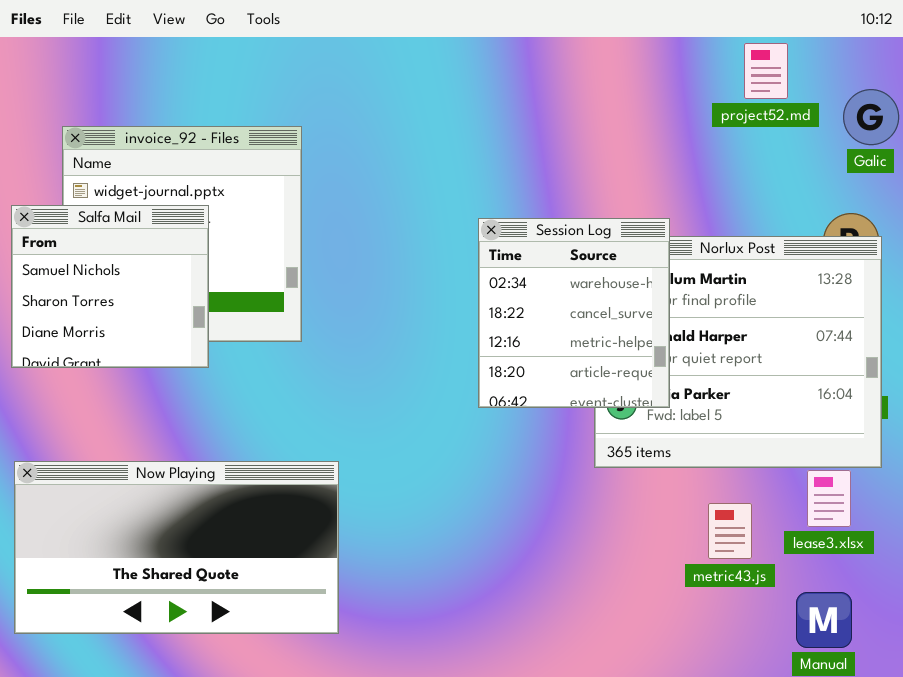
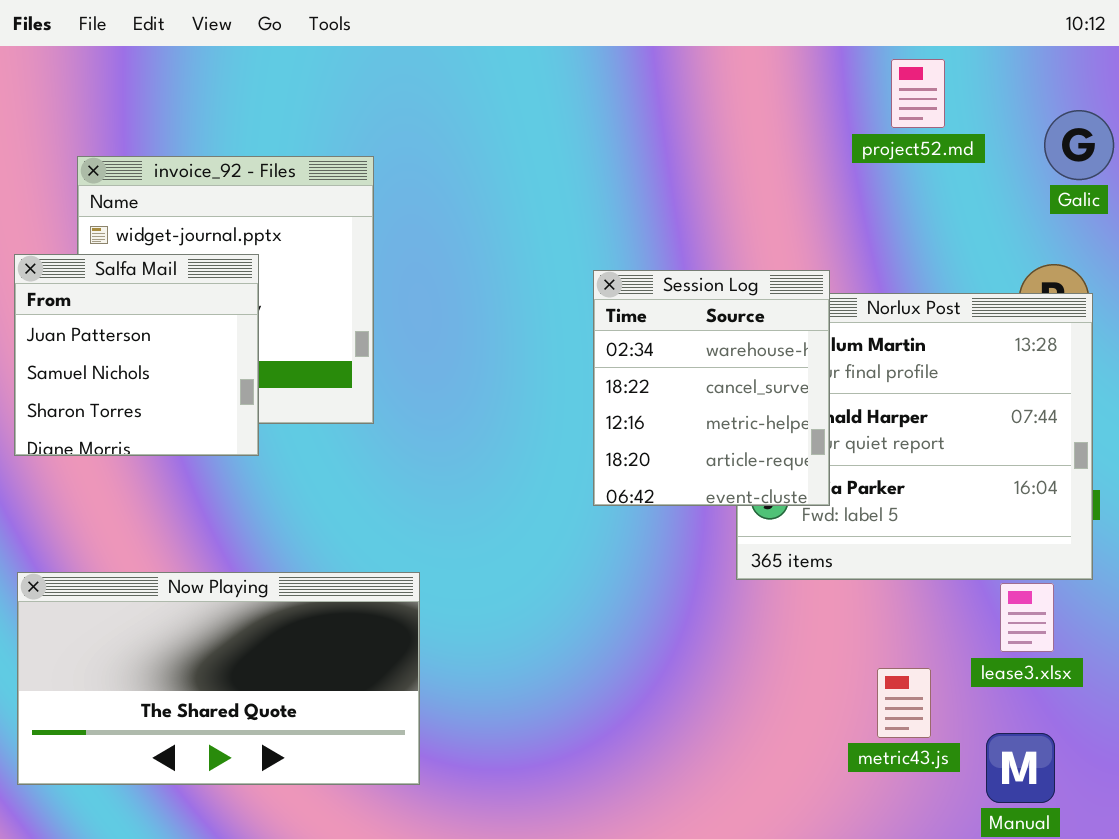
project52.md: [744,43,788,99] -> [891,59,945,128], moved
Salfa Mail: [11,205,209,368] -> [14,254,259,456], scrolled up 1 row
metric43.js: [708,503,752,559] -> [877,668,931,738], moved

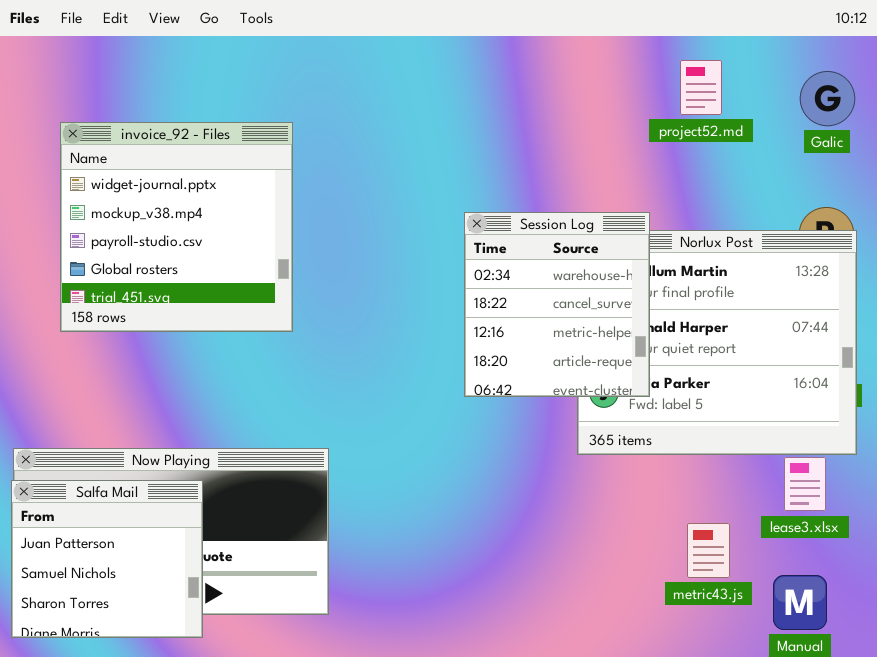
project52.md: [891,59,945,128] -> [680,60,722,115], moved
Galic: [1044,110,1114,180] -> [800,71,855,126], moved
Salfa Mail: [14,254,259,456] -> [11,480,203,638], moved

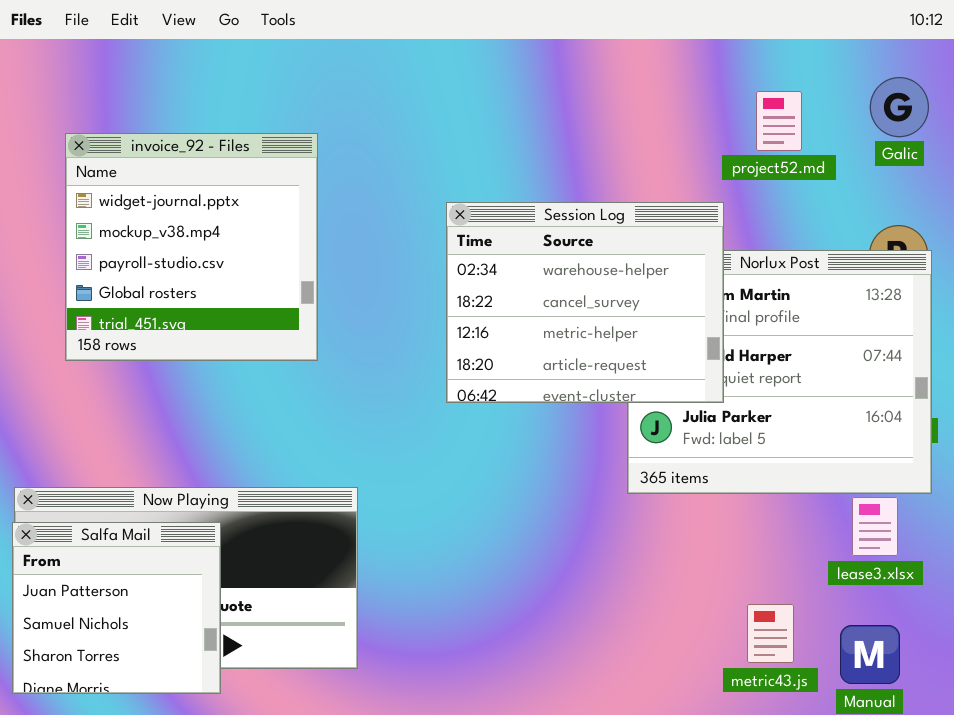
project52.md: [680,60,722,115] -> [756,91,802,151], moved
Session Log: [464,212,650,397] -> [446,202,724,403], moved, resized
metric43.js: [687,523,730,578] -> [747,604,794,663], moved

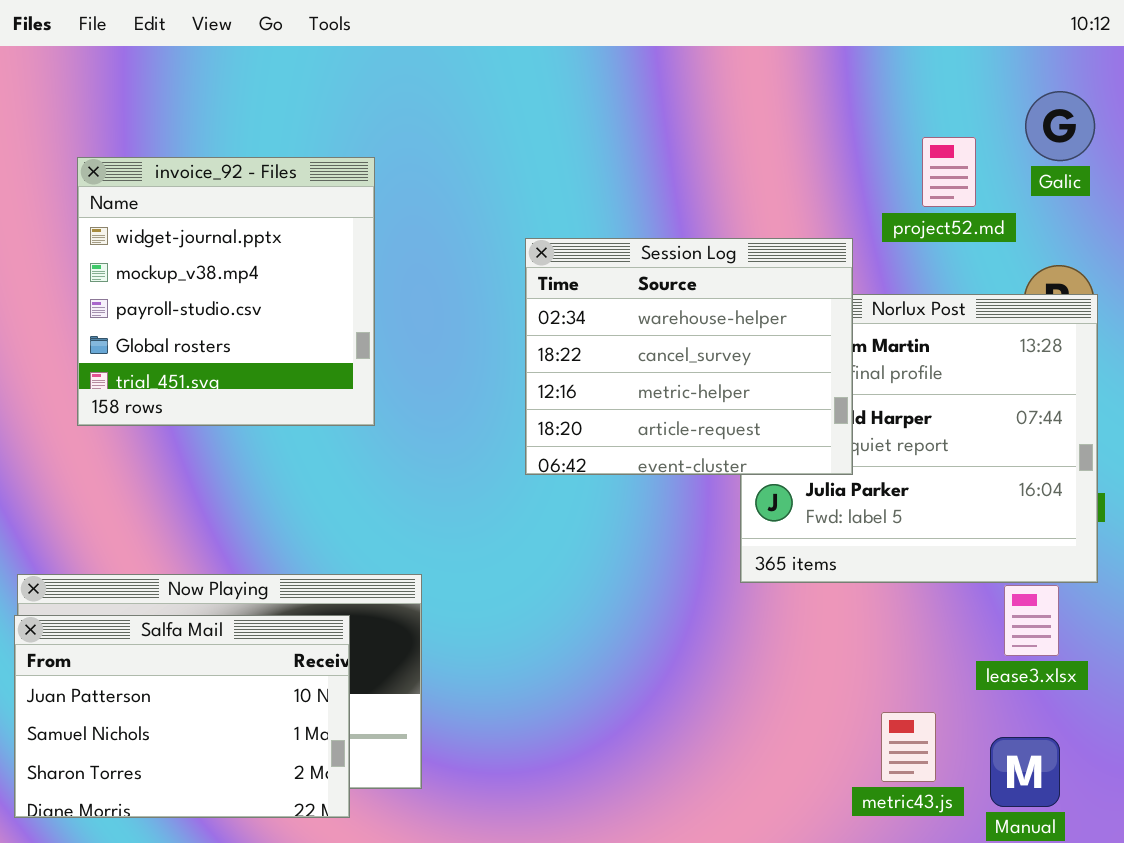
project52.md: [756,91,802,151] -> [922,137,976,207], moved
Salfa Mail: [12,522,221,694] -> [14,615,350,818], resized

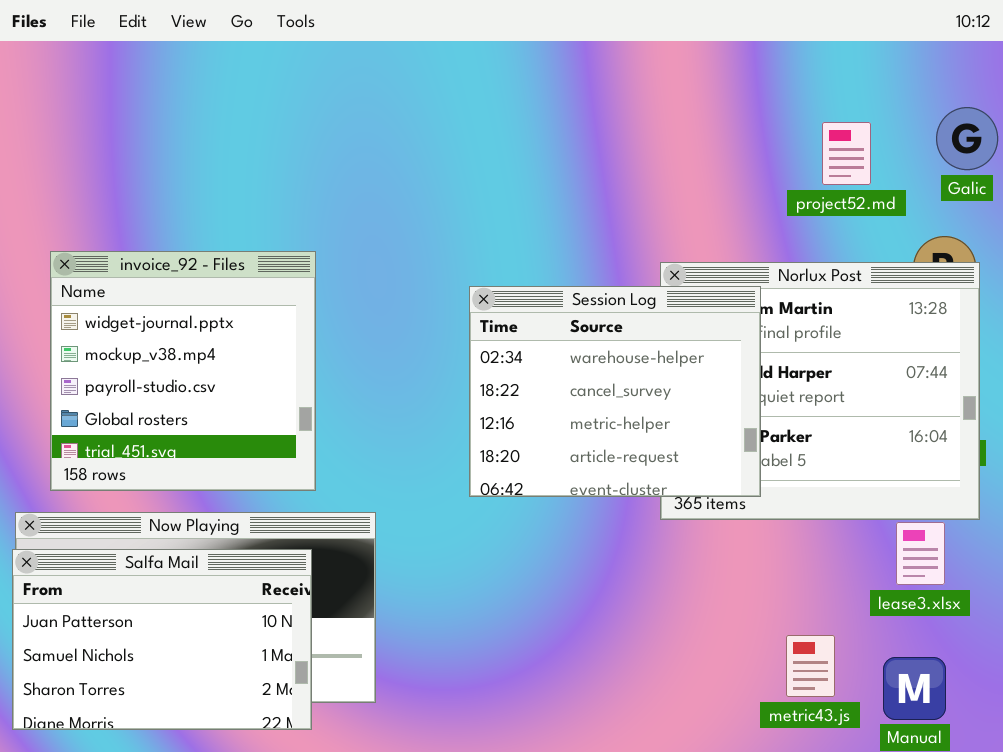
Galic: [1025,91,1095,161] -> [936,107,998,170], moved
invoice_92 - Files: [77,157,375,426] -> [50,251,316,491], moved
Session Log: [525,238,853,475] -> [469,286,761,497], moved

